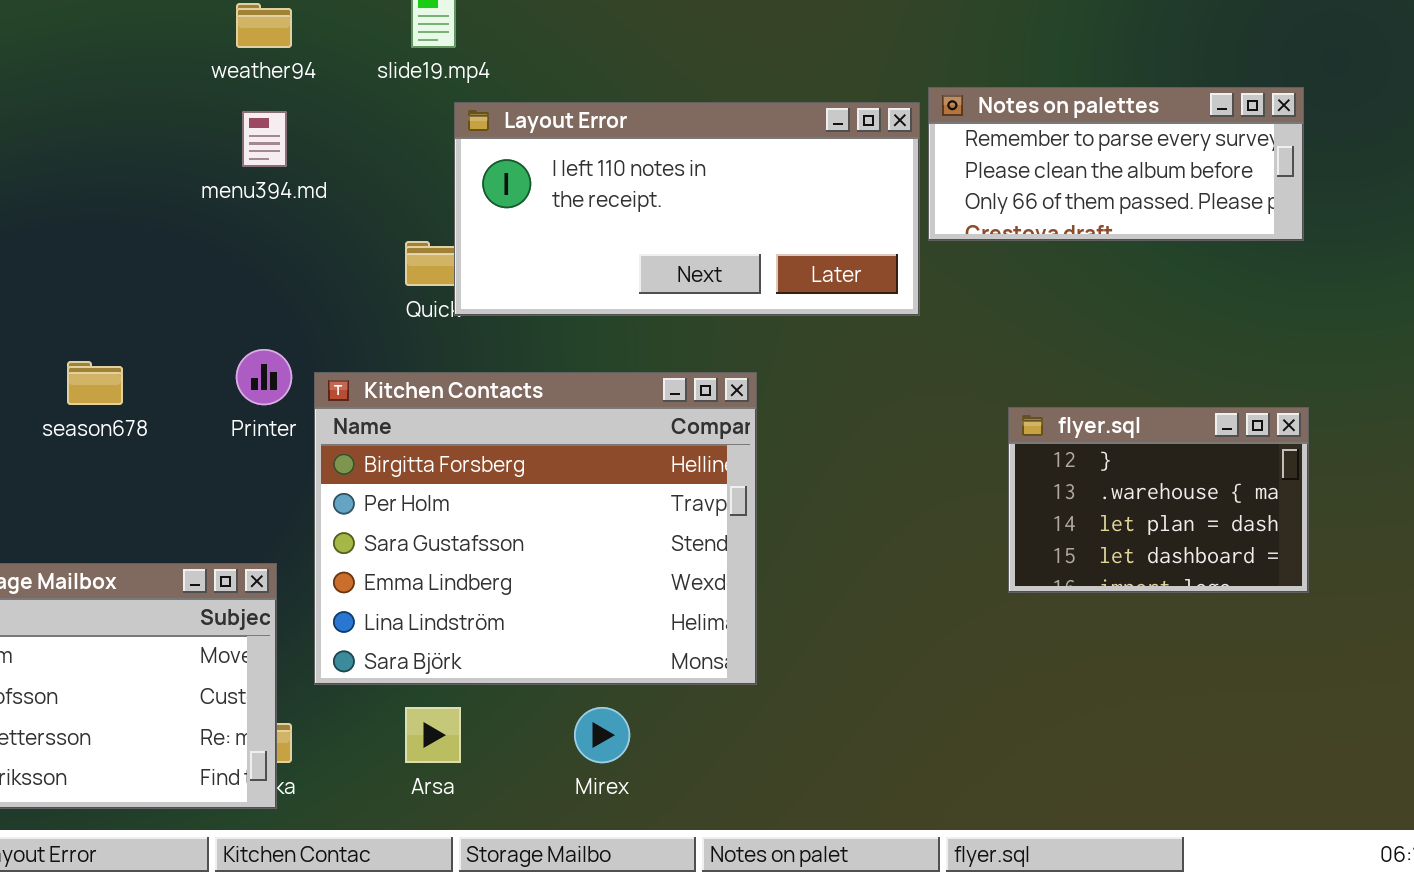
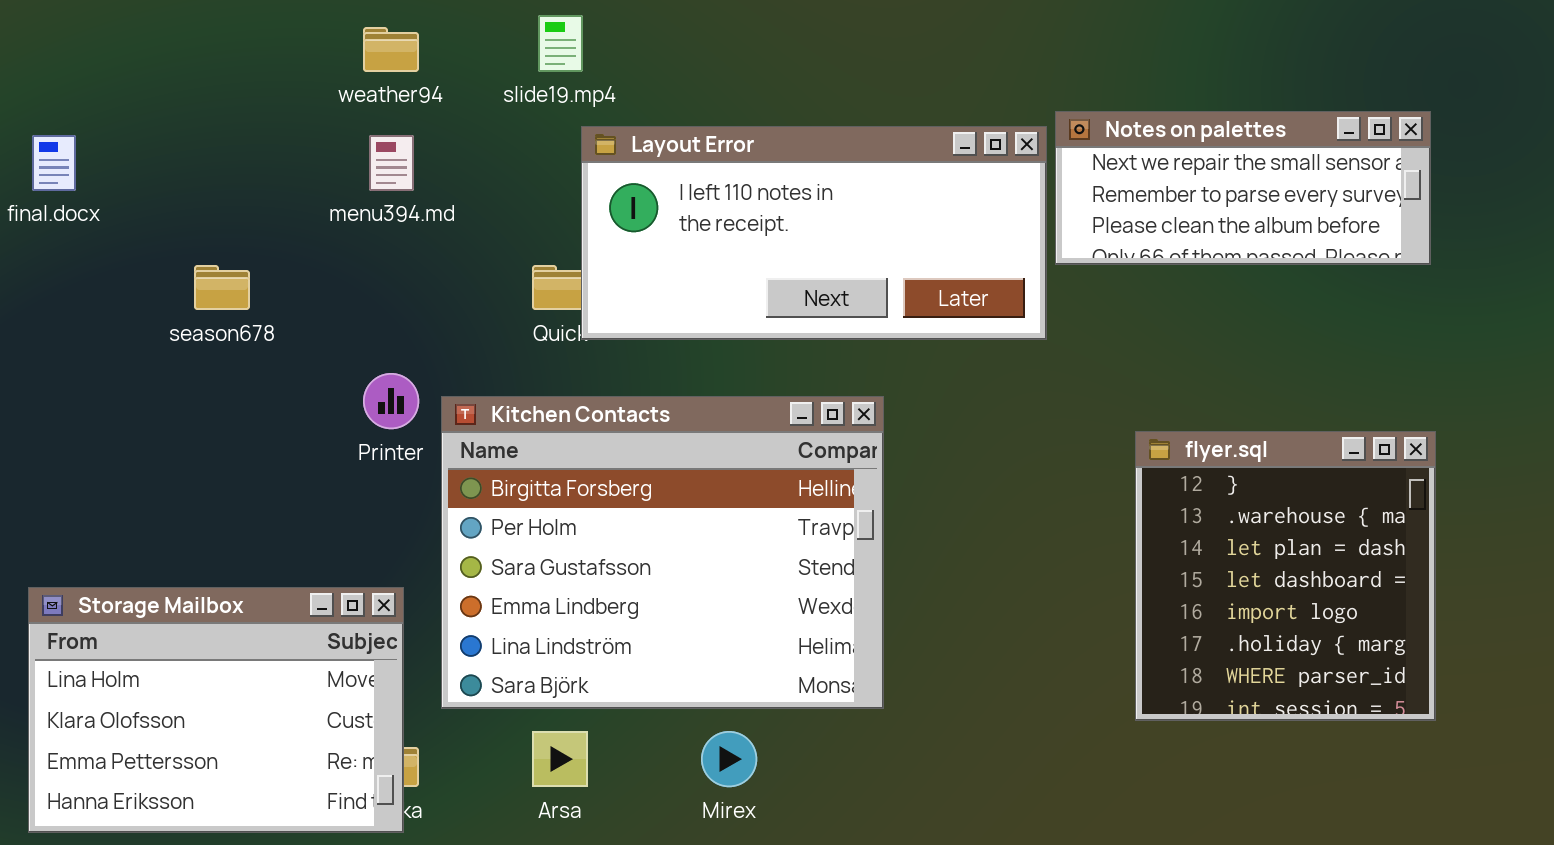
Notes on palettes: [928,87,1304,241] -> [1055,111,1431,265], scrolled up 1 row
season678: [67,361,123,405] -> [194,265,250,310], moved
flyer.sql: [1008,407,1309,593] -> [1135,431,1436,721], resized

